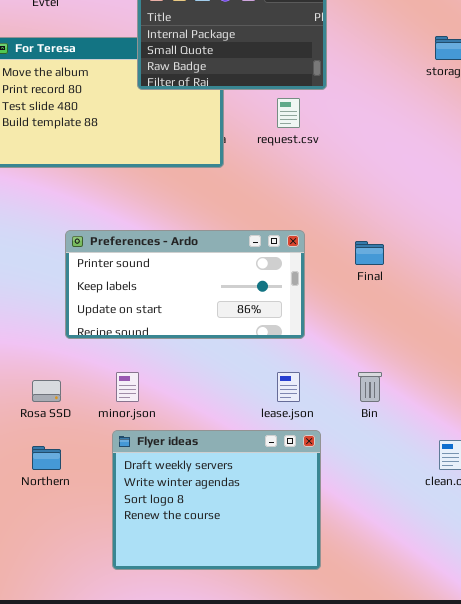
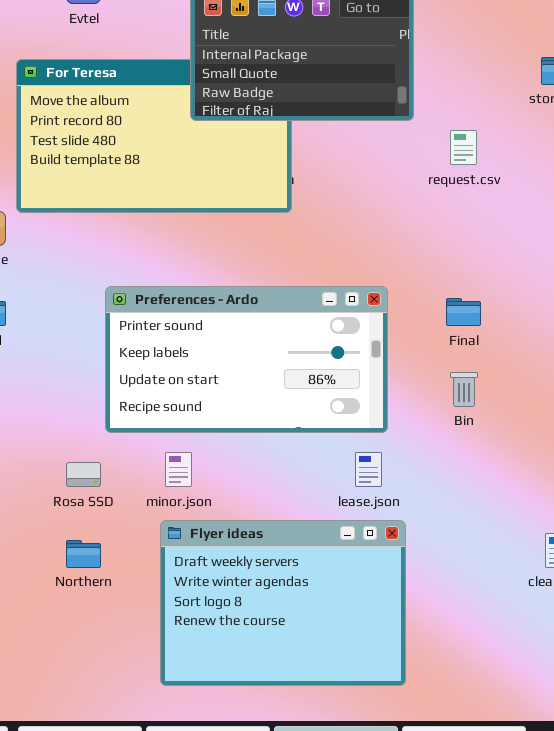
request.csv: [277,98,300,128] -> [450,130,477,165], moved
Preferences - Ardo: [65,230,305,339] -> [105,286,388,433], resized
Bin: [358,372,382,402] -> [450,372,478,407], moved

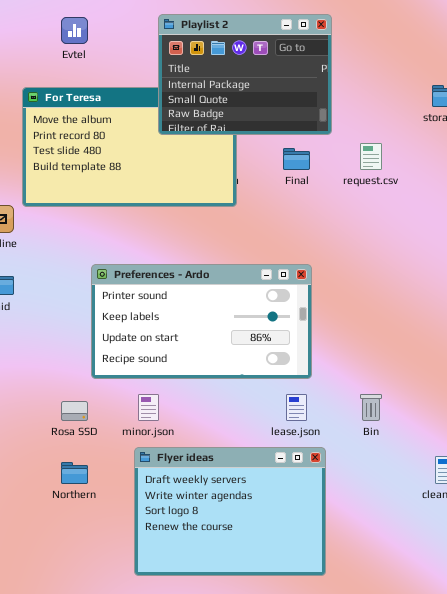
Final: [446,298,481,326] -> [283,148,310,170], moved
Bin: [450,372,478,407] -> [360,394,382,421], moved

